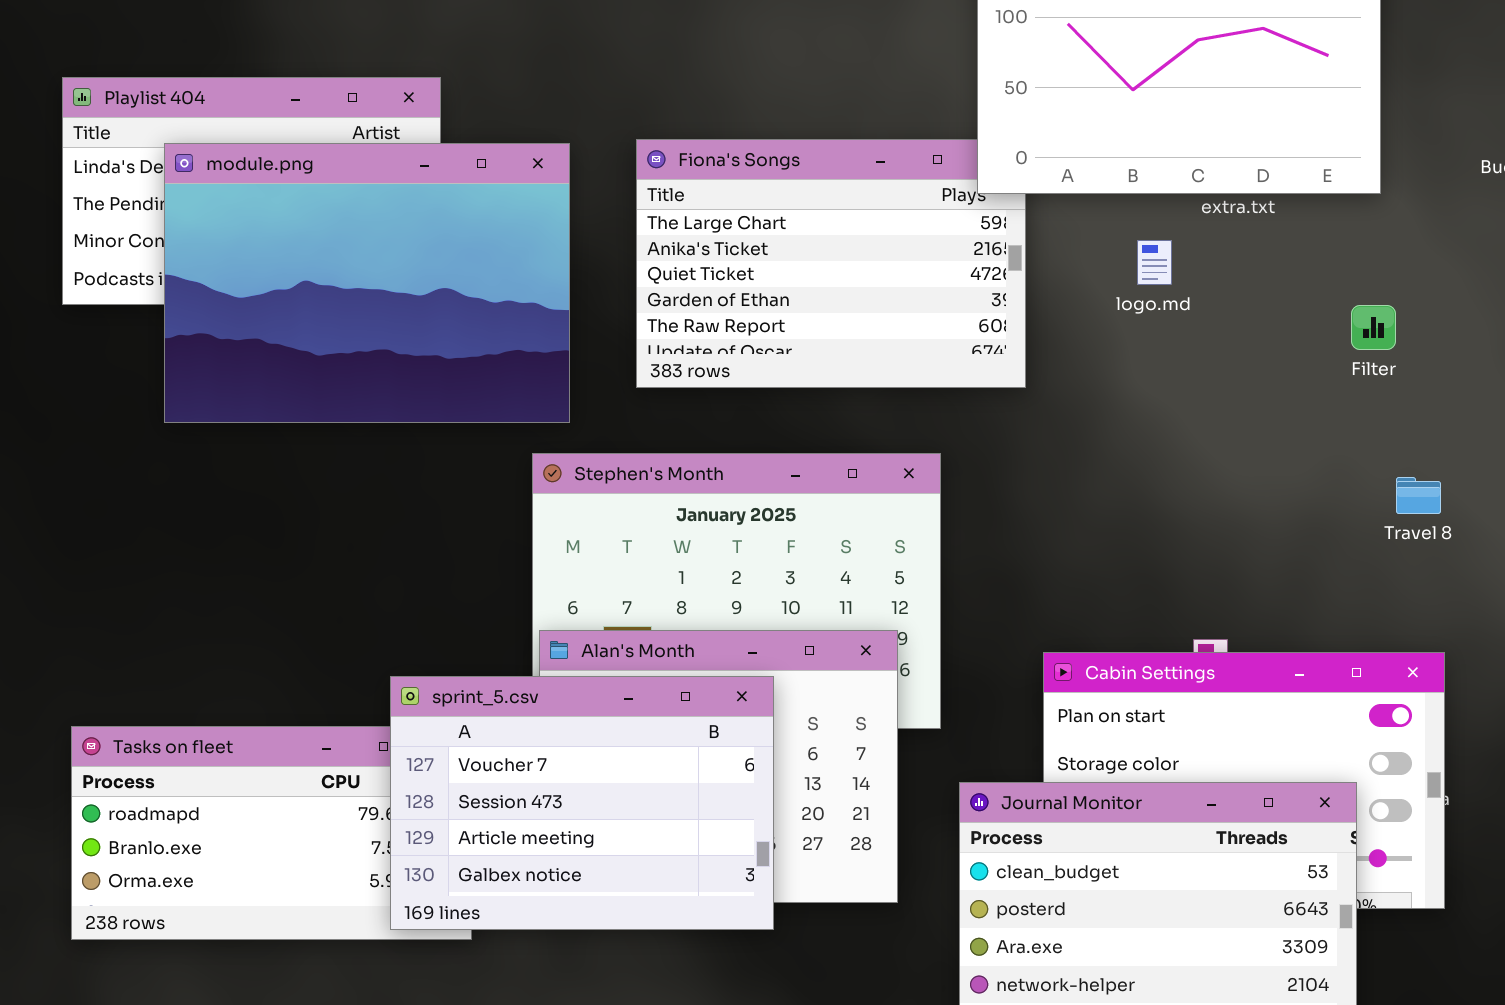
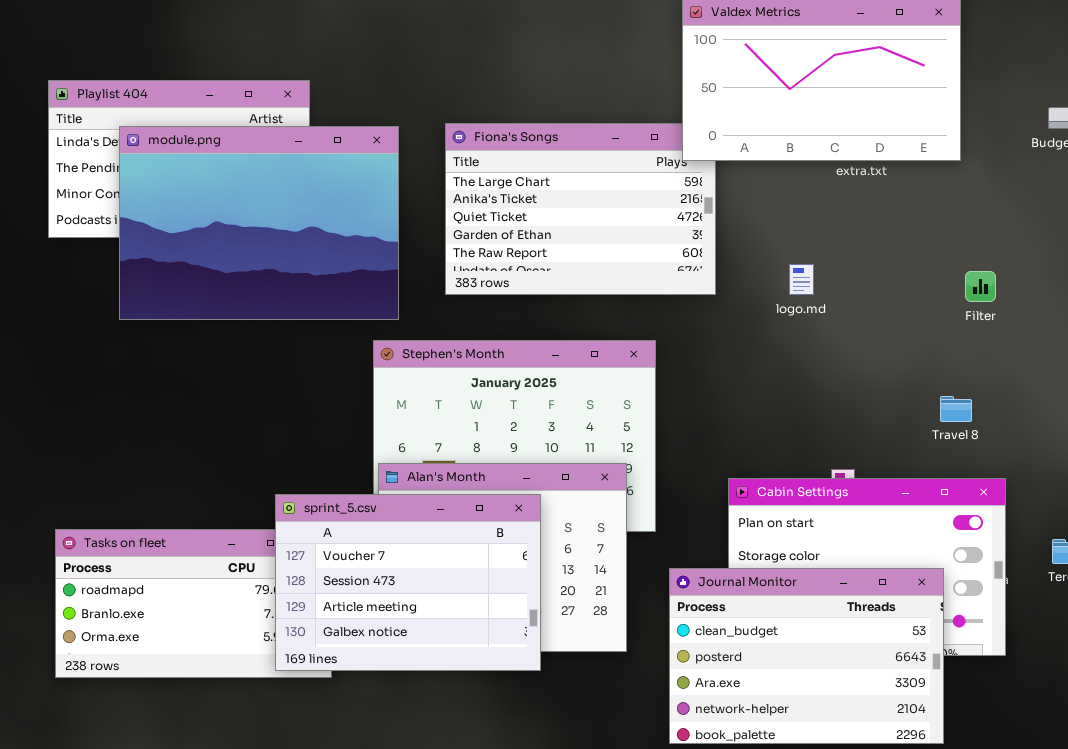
logo.md: [1137,240,1172,285] -> [789,264,814,295], moved
Filter: [1351,305,1396,350] -> [965,271,996,302], moved
Travel 8: [1396,477,1441,514] -> [940,396,972,422], moved

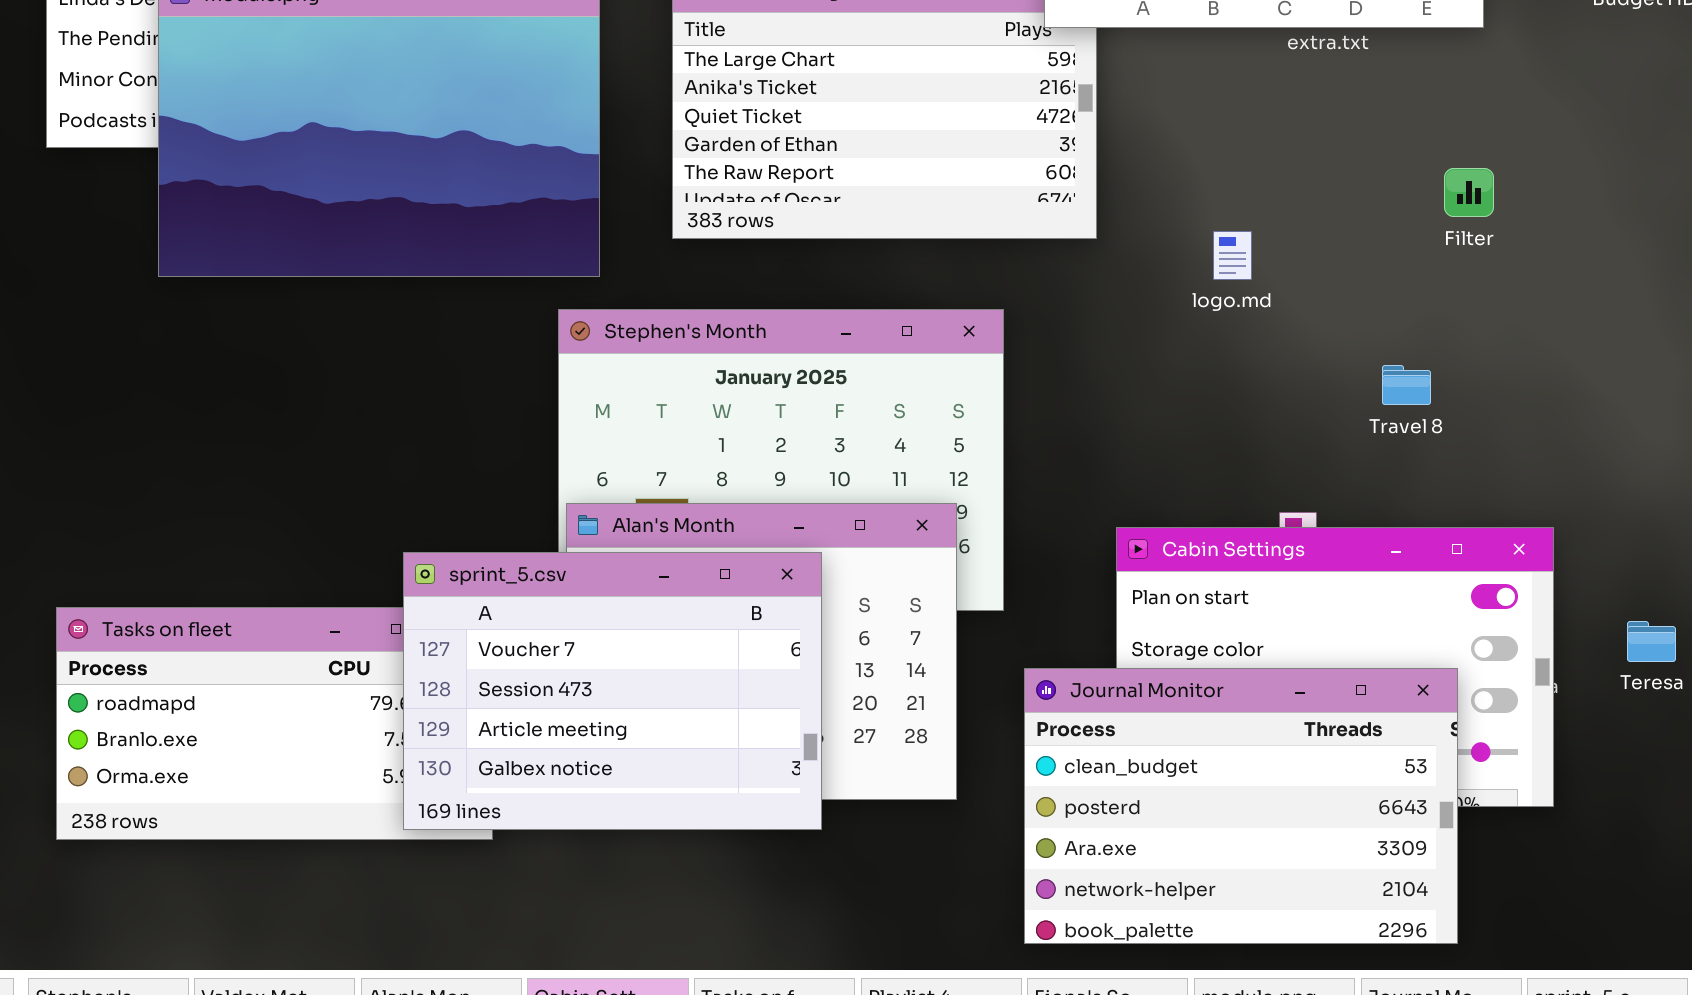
logo.md: [789,264,814,295] -> [1213,231,1252,280], moved
Filter: [965,271,996,302] -> [1444,168,1494,217], moved
Travel 8: [940,396,972,422] -> [1382,365,1431,405], moved

